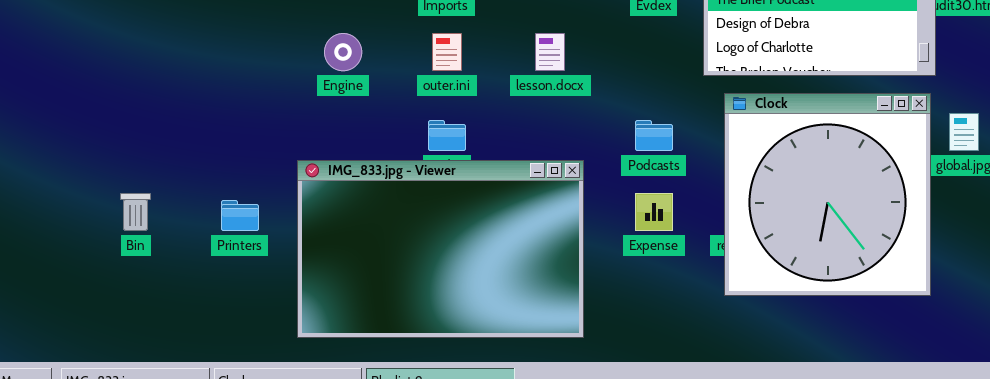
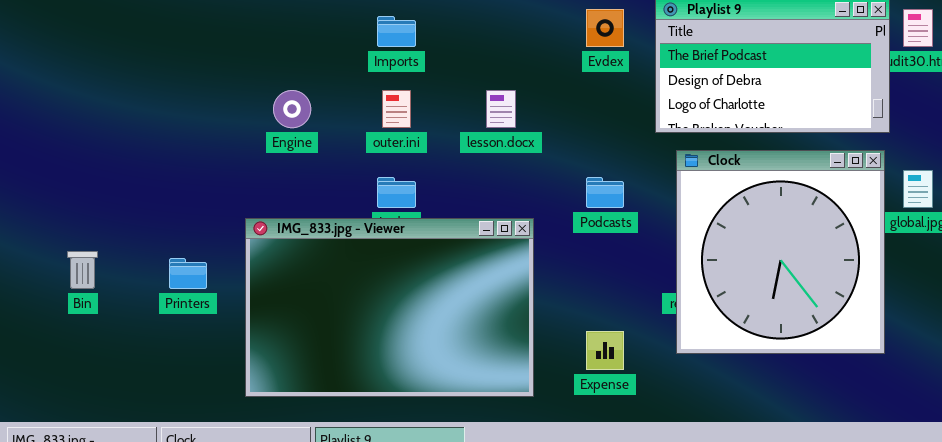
Expense: [635,193,673,231] -> [586,331,624,370], moved

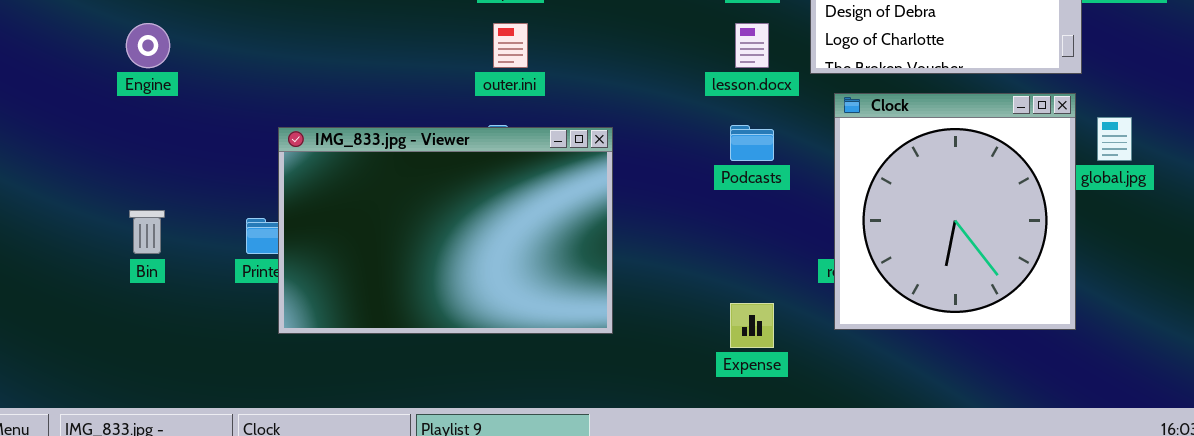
Engine: [273,90,311,128] -> [126,23,170,68], moved
lesson.docx: [486,90,516,128] -> [735,23,769,68], moved
IMG_833.jpg - Viewer: [245,218,534,397] -> [278,127,613,334], moved

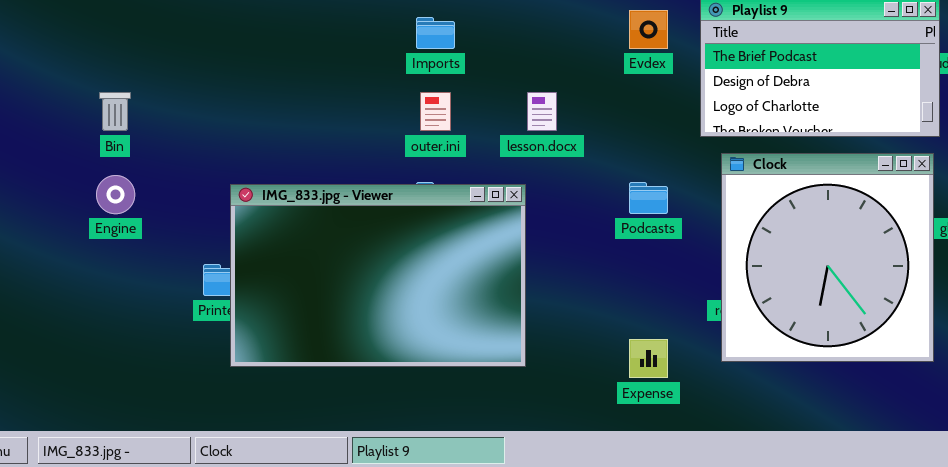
Engine: [126,23,170,68] -> [96,175,135,214], moved
lesson.docx: [735,23,769,68] -> [527,92,557,131], moved
Bin: [129,210,165,254] -> [99,92,131,131], moved

